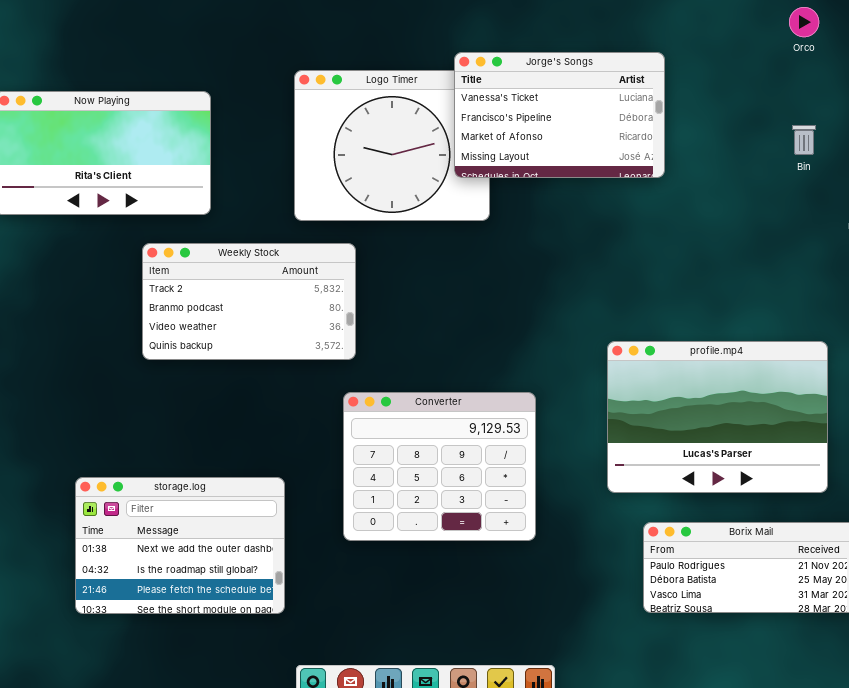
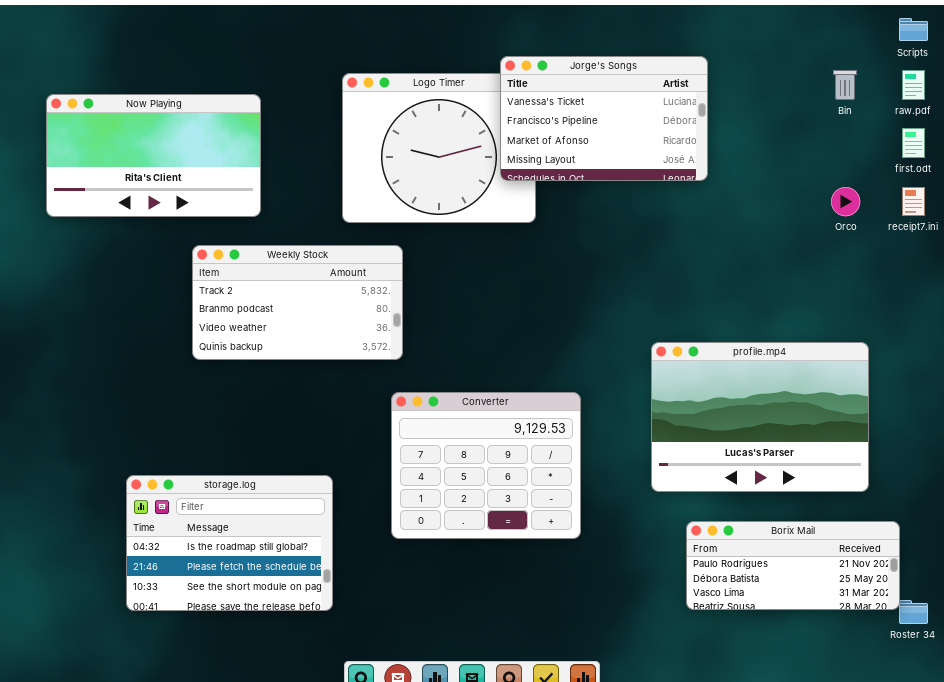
Orco: [789,7,819,37] -> [831,187,860,216], moved
Bin: [792,125,816,155] -> [833,70,857,100], moved
storage.log: [75,477,285,614] -> [126,475,333,611], scrolled down 1 row

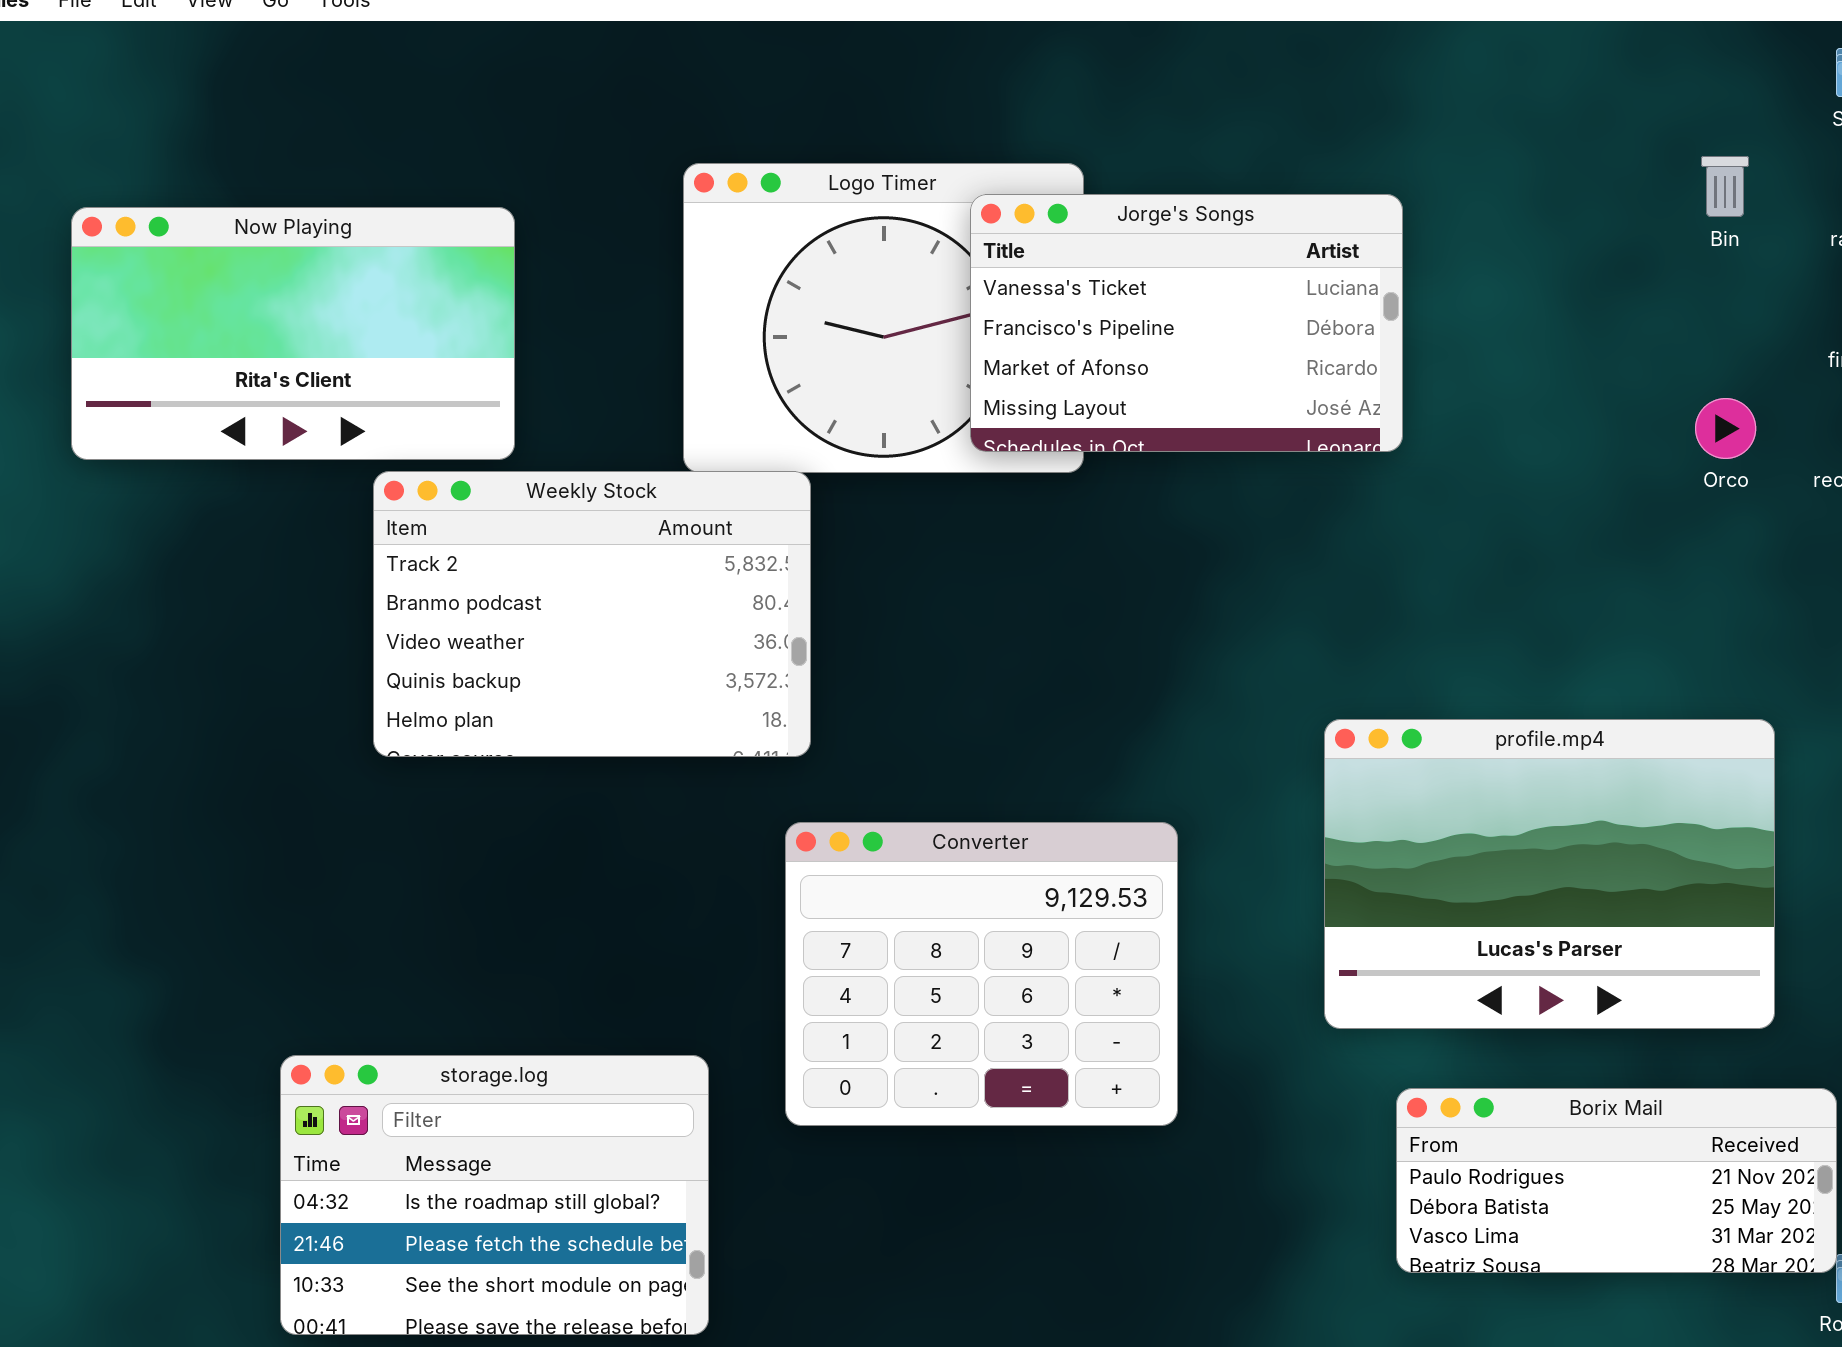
Jorge's Songs: [500,56,708,181] -> [970,194,1403,452], moved
Weekly Stock: [192,245,403,360] -> [373,471,811,757], resized
storage.log: [126,475,333,611] -> [280,1055,709,1335], moved

